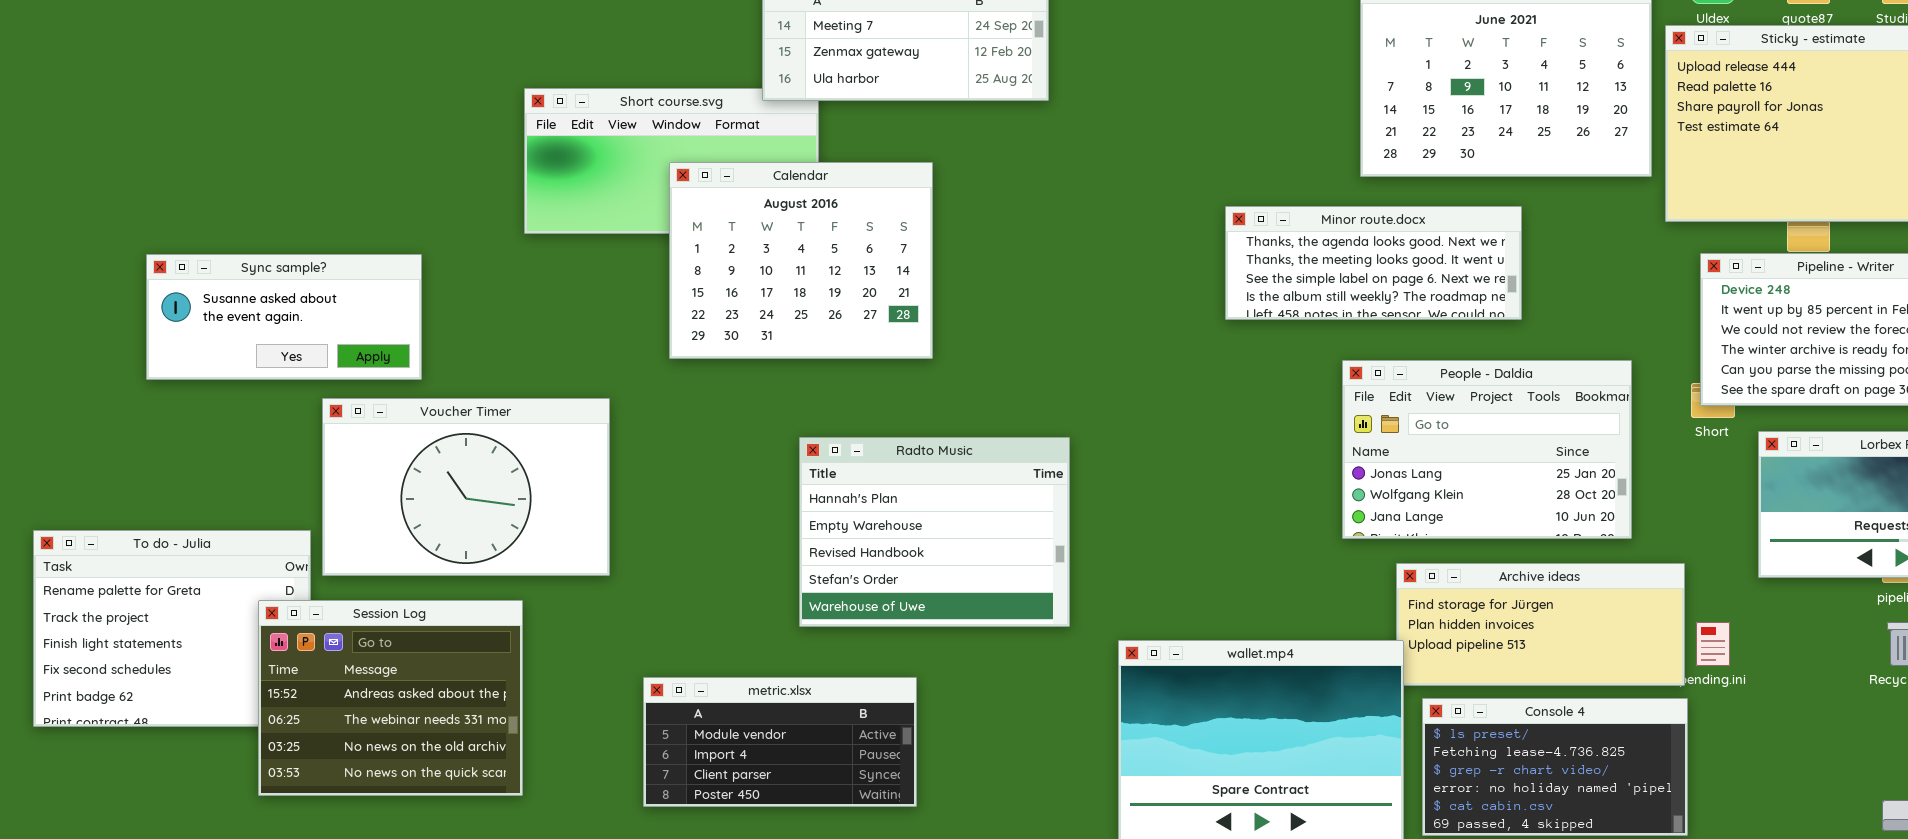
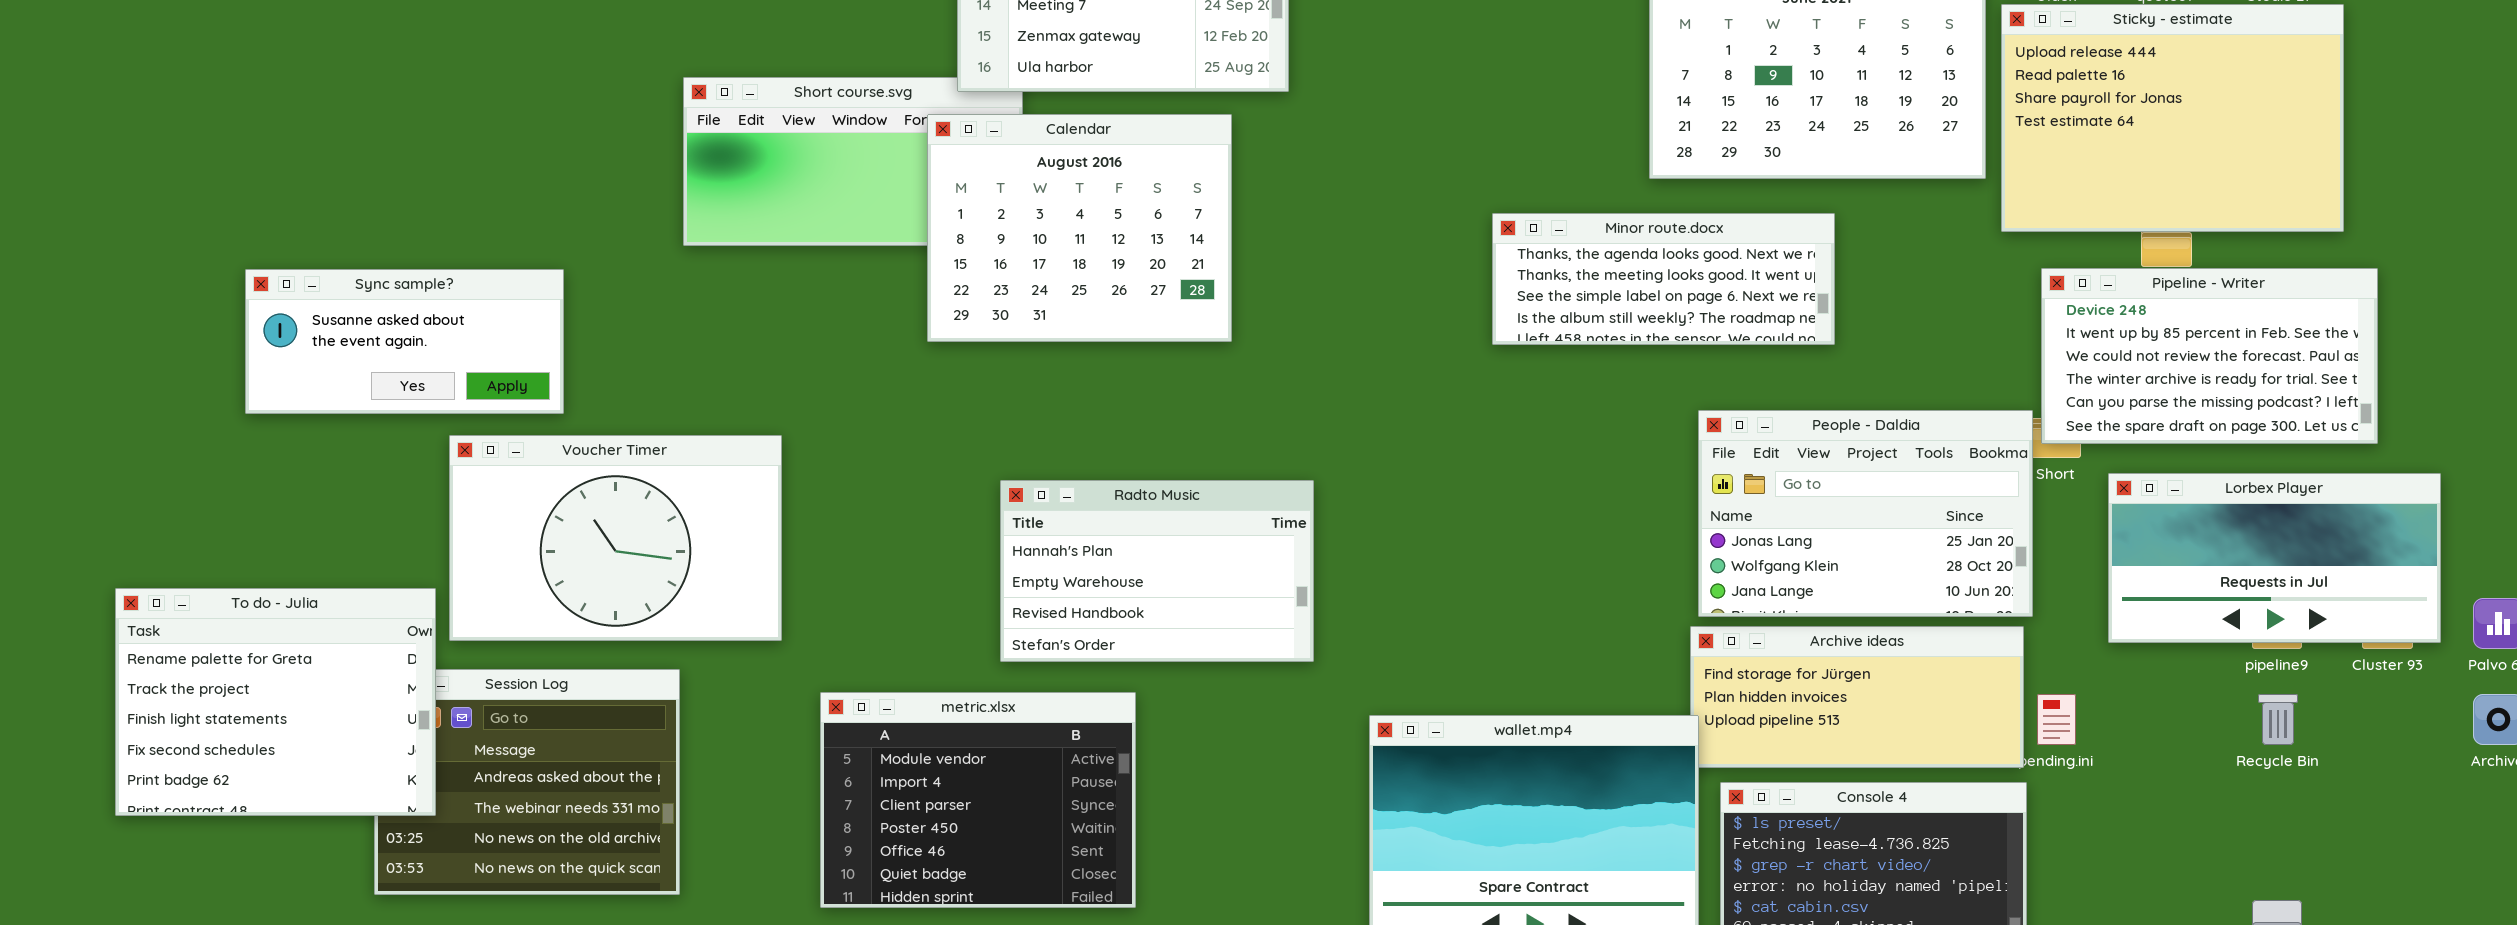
Calendar: [669,162,933,359] -> [927,114,1232,342], moved
People - Daldia: [1342,360,1632,539] -> [1698,410,2033,617], moved
Radto Music: [799,437,1070,627] -> [1000,480,1314,662], resized
To do - Julia: [33,530,311,727] -> [115,588,436,816], raised
metric.xlsx: [643,677,917,807] -> [820,692,1136,908], resized

